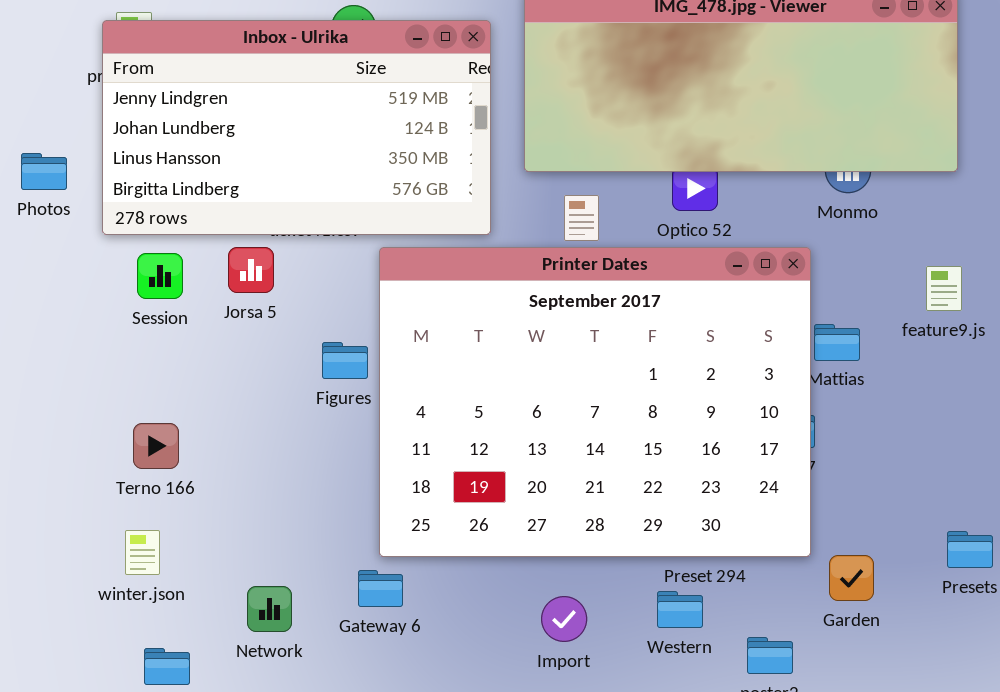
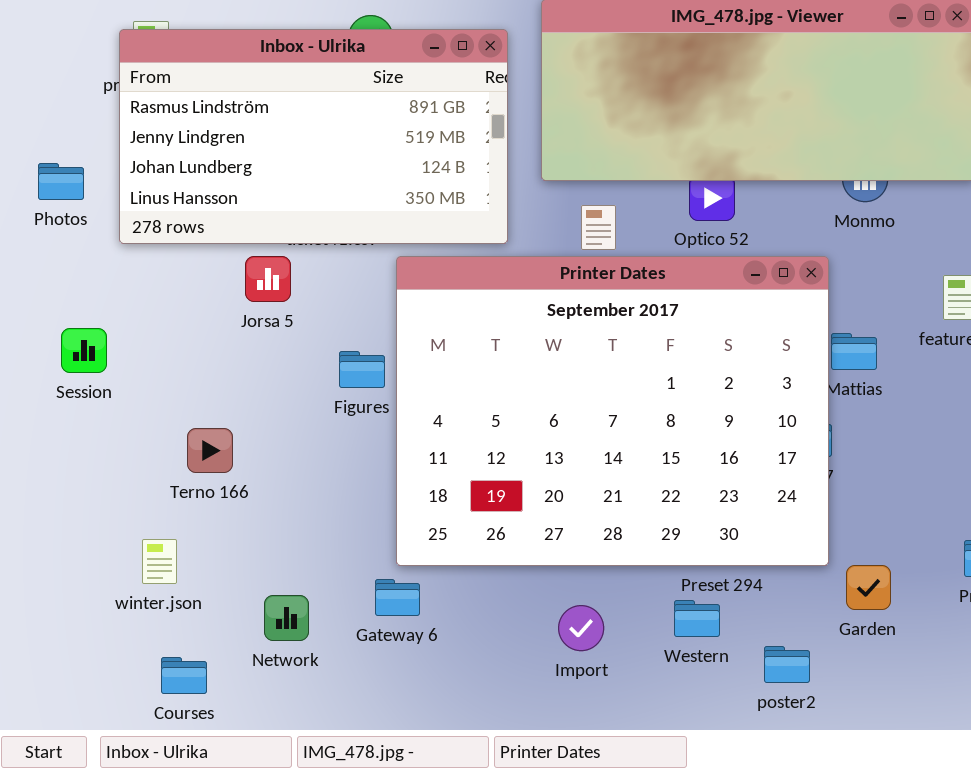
Inbox - Ulrika: [102,20,491,235] -> [119,29,508,244], scrolled up 1 row
Session: [137,253,183,299] -> [61,328,107,373], moved
Terno 166: [133,423,179,469] -> [187,428,233,473], moved

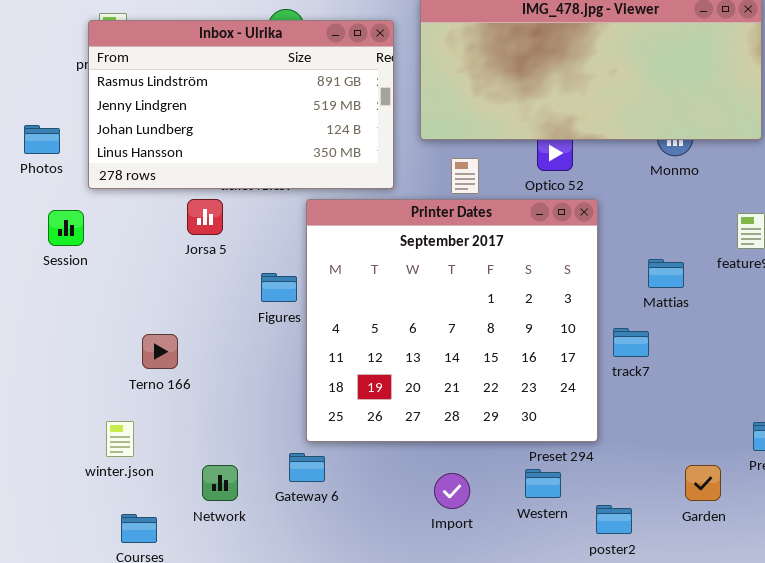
Printer Dates: [396,256,829,566] -> [306,199,598,442], resized
Session: [61,328,107,373] -> [48,210,84,246], moved
Garden: [846,565,891,610] -> [685,465,721,501], moved

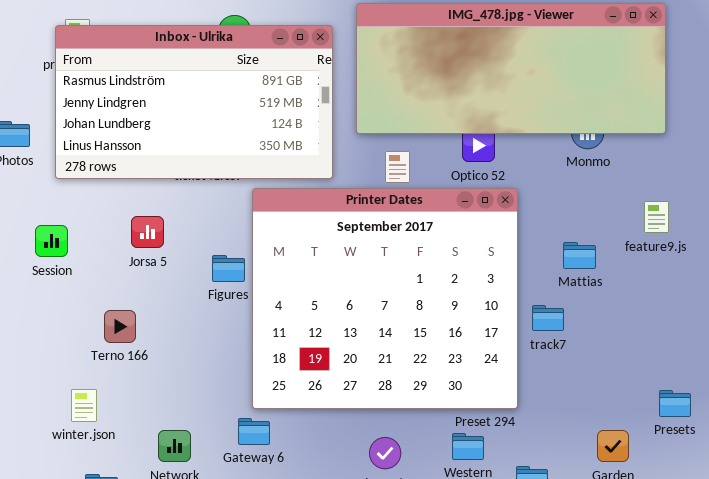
Jorsa 5: [187,199,223,235] -> [131,216,164,248], moved
Session: [48,210,84,246] -> [35,225,68,257], moved

